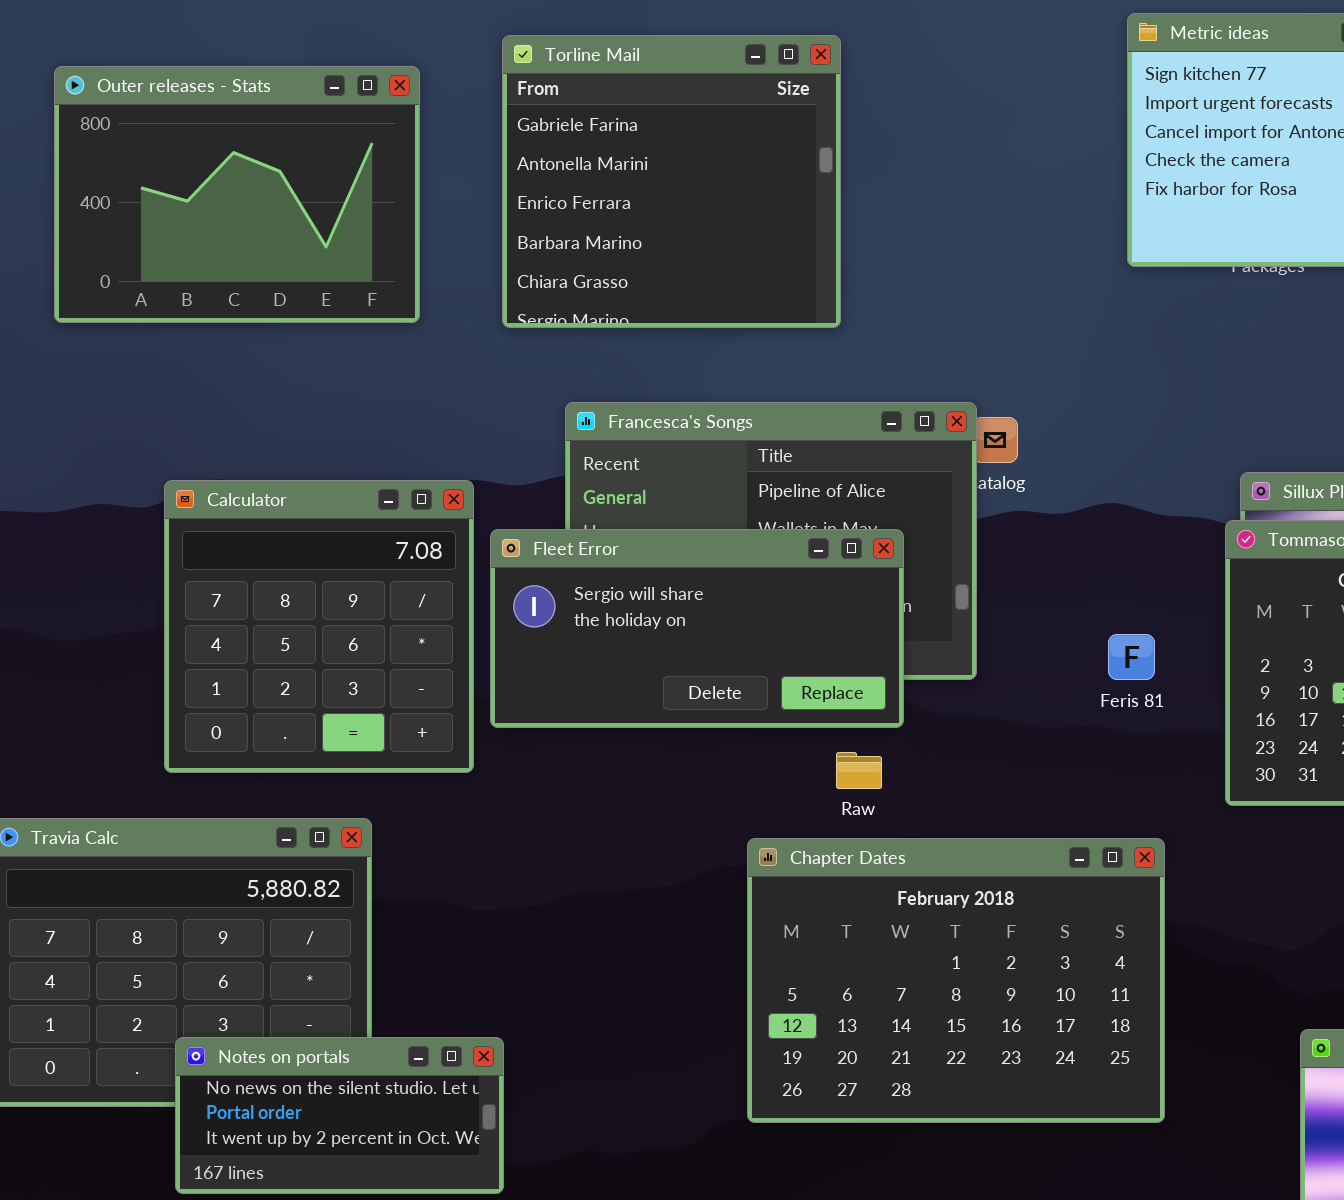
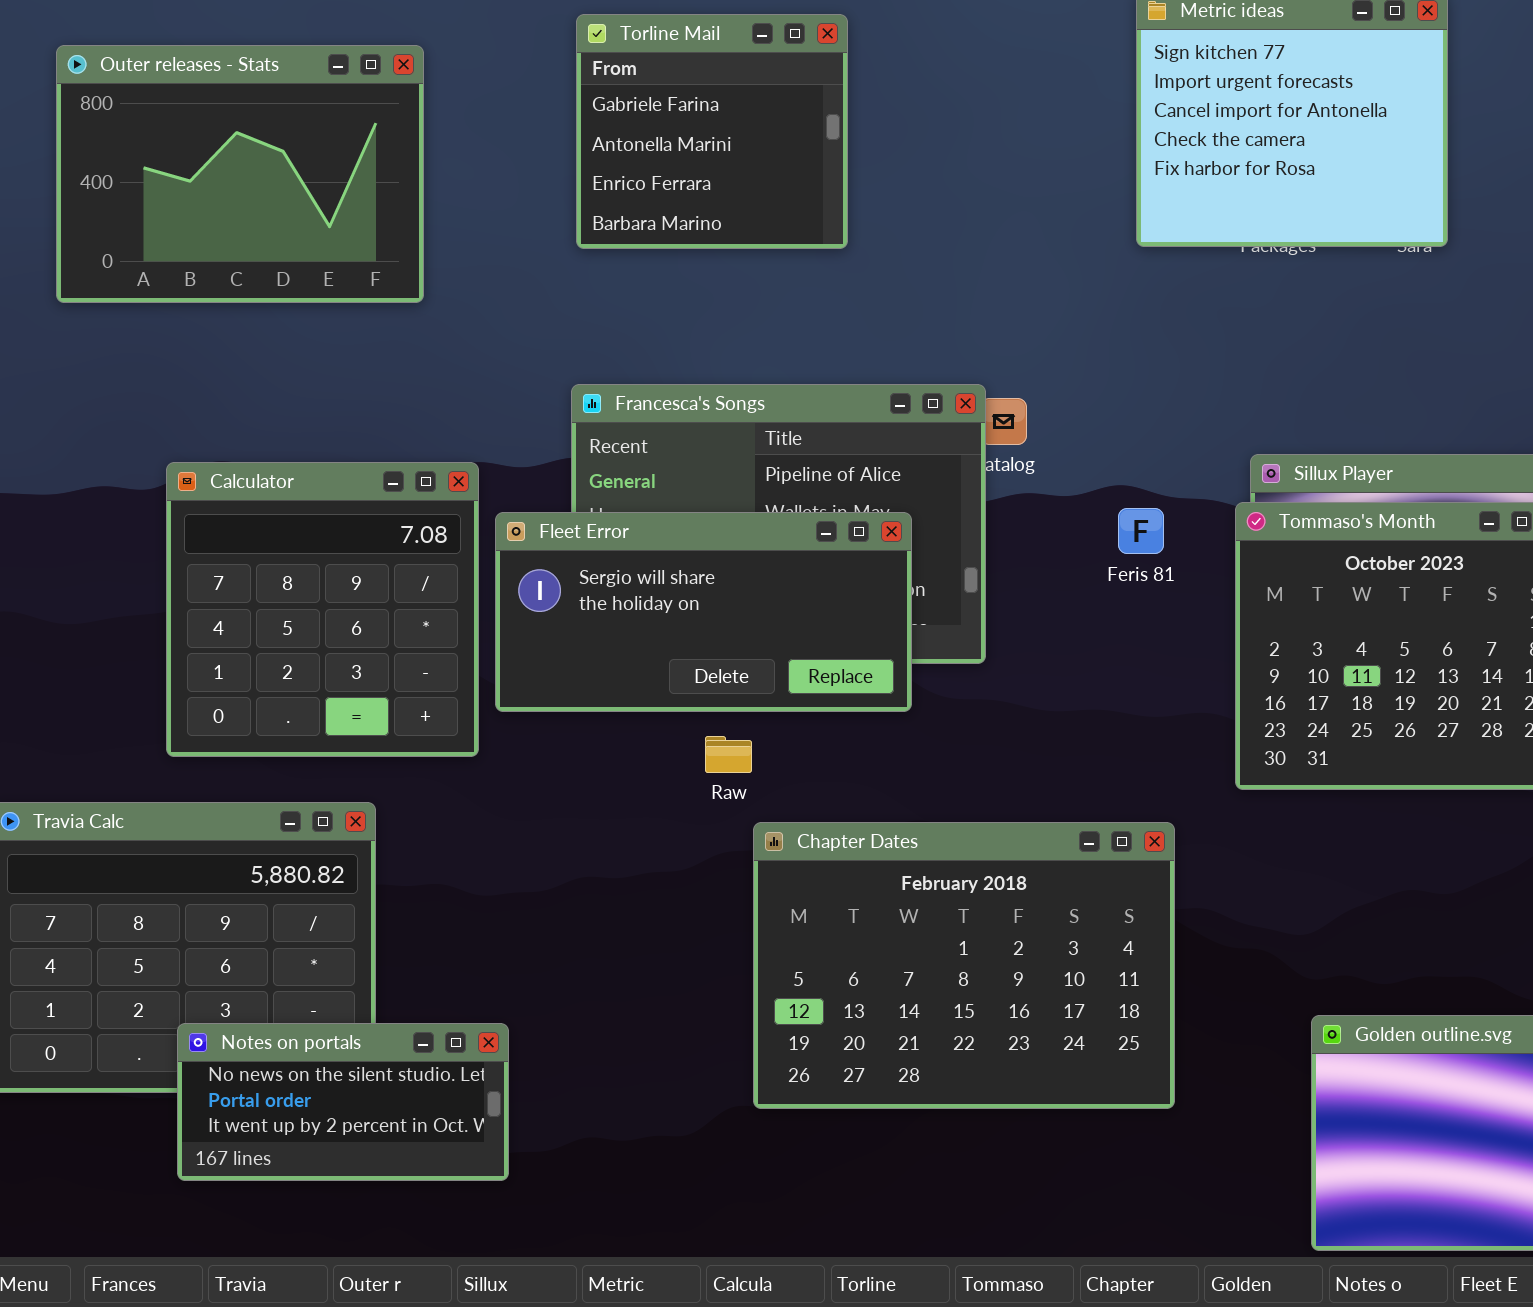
Torline Mail: [502,35,841,328] -> [576,14,848,249], resized
Feris 81: [1108,634,1155,680] -> [1118,508,1164,554], moved
Raw: [836,752,882,789] -> [705,736,752,773], moved

